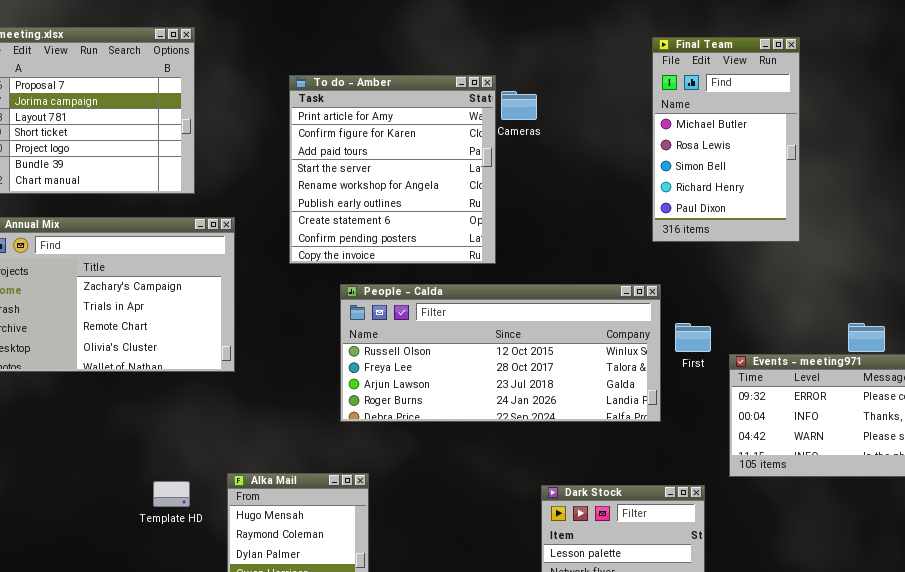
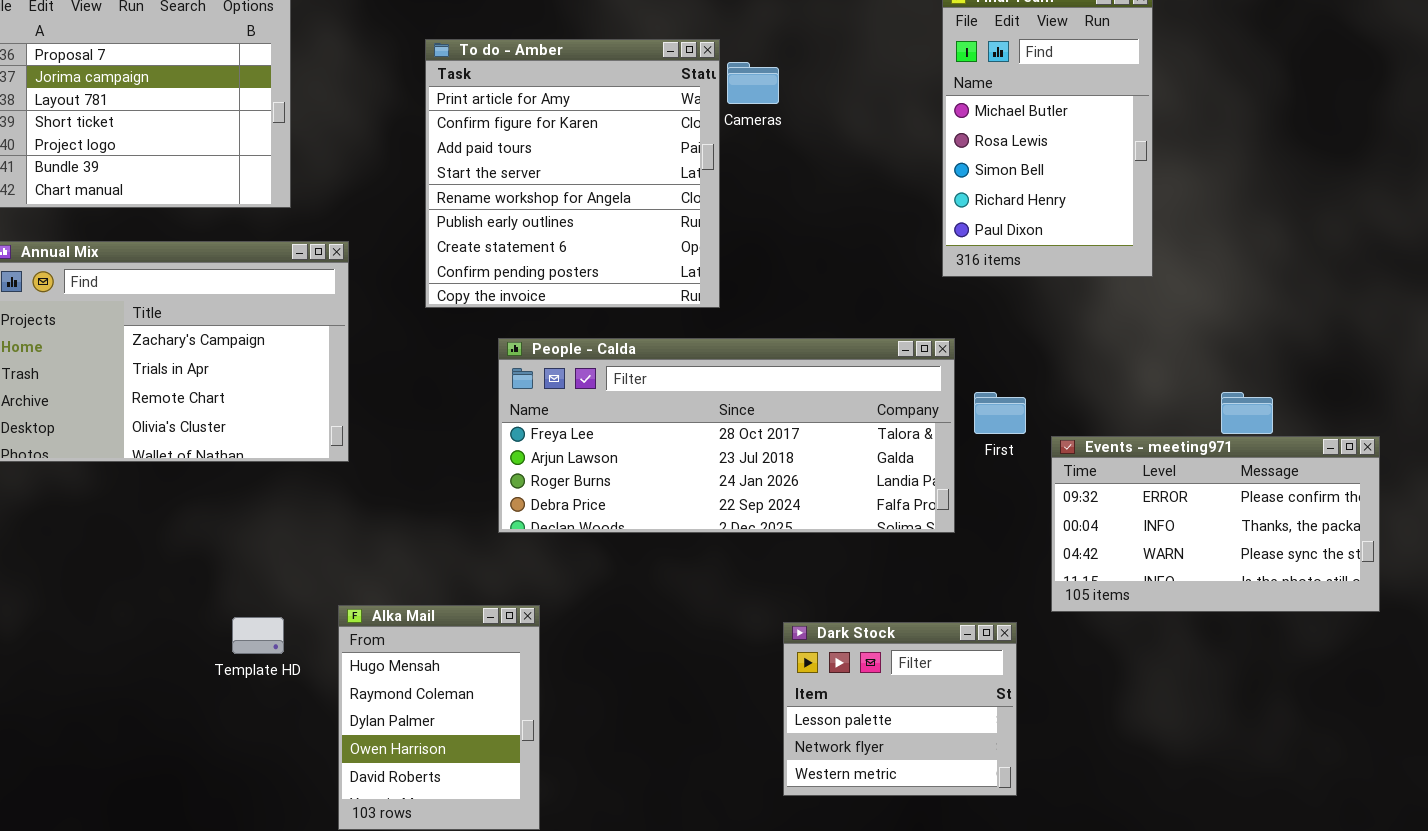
People - Calda: [340,284,661,422] -> [498,338,955,533], scrolled down 1 row

